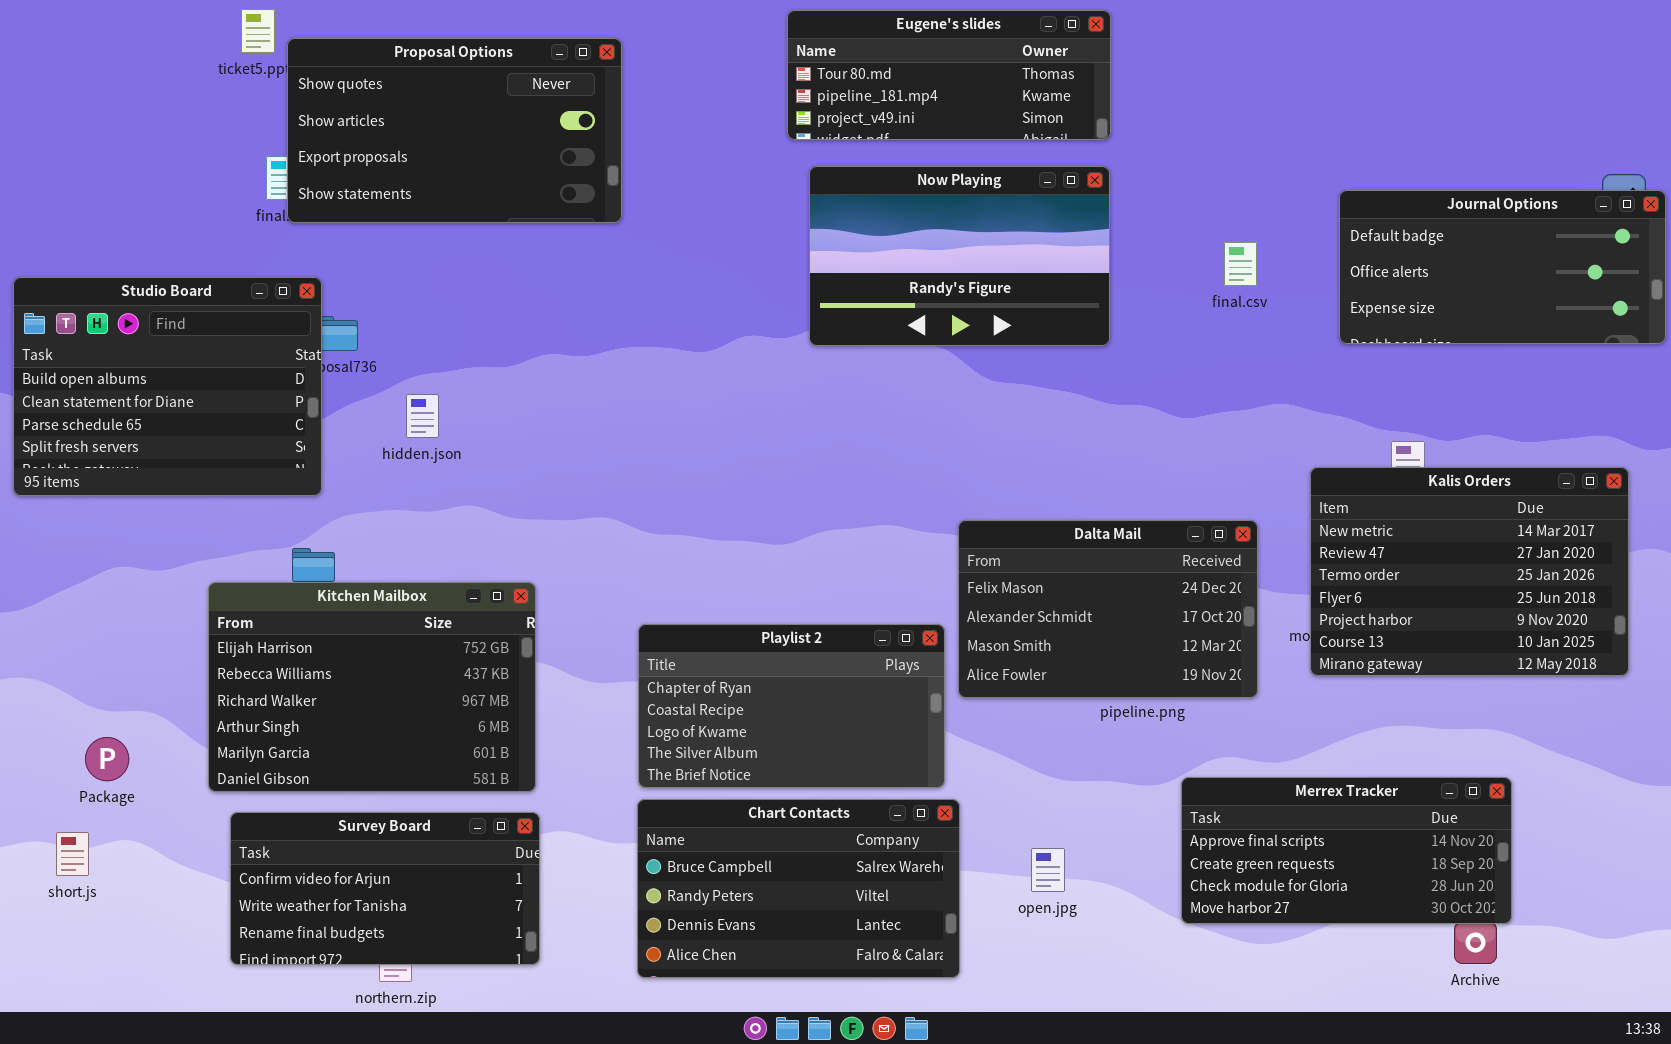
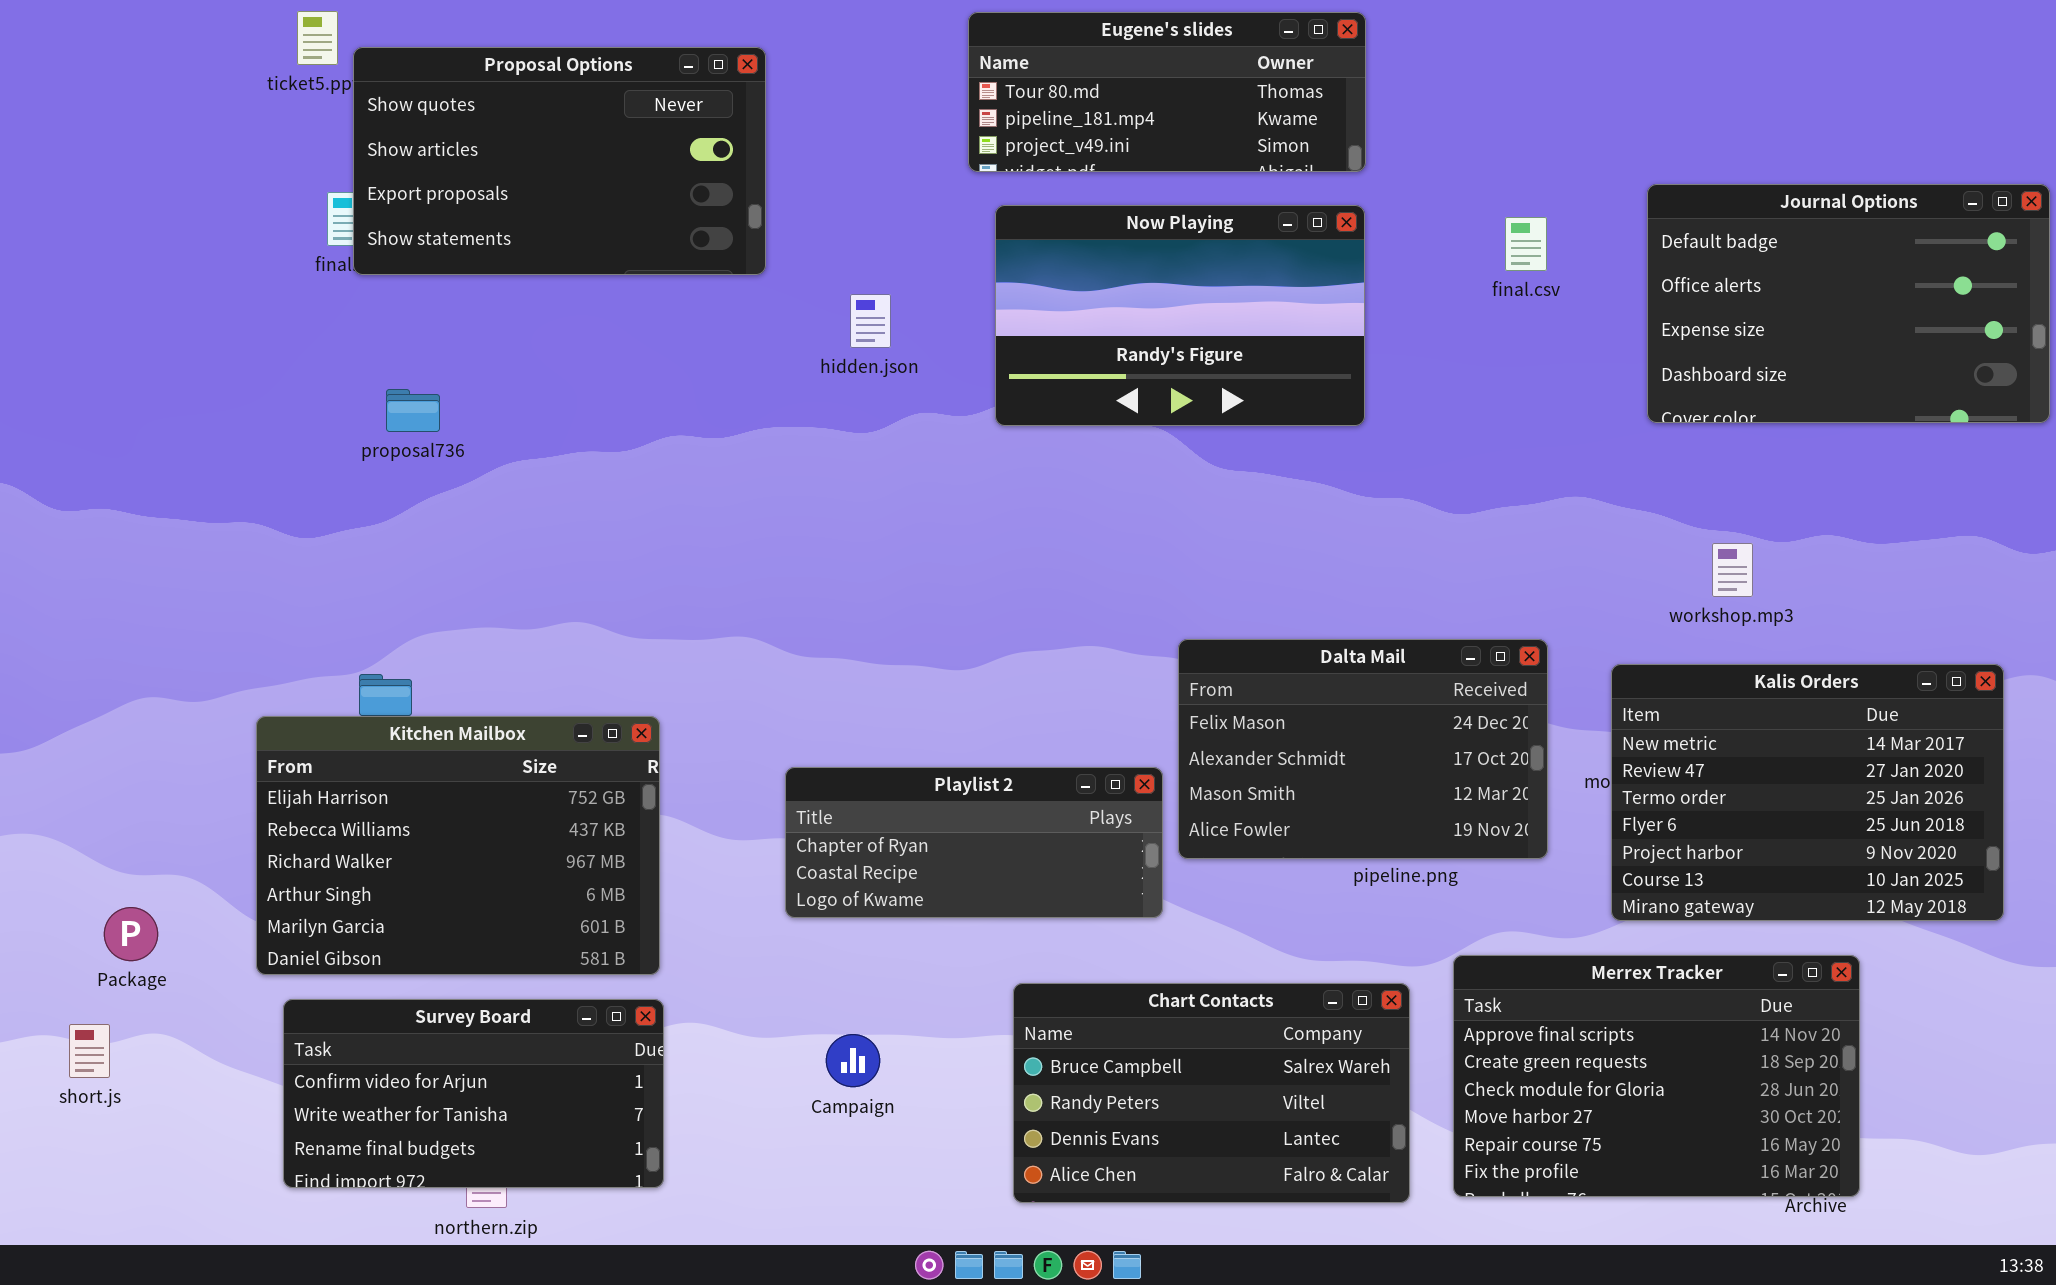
Journal Options: [1339,190,1666,344] -> [1647,184,2050,423], resized
final.csv: [1224,242,1257,286] -> [1505,217,1547,271], moved
Studio Board: [13,277,322,496] -> none, closed
hidden.json: [406,394,439,438] -> [850,294,891,348], moved
Kalis Orders: [1310,467,1629,676] -> [1611,664,2004,921], moved
Playlist 2: [638,624,945,788] -> [785,767,1163,918], resized
Merrex Tracker: [1181,777,1512,924] -> [1453,955,1860,1197], resized
Chart Contacts: [637,799,960,978] -> [1013,983,1410,1203], moved

